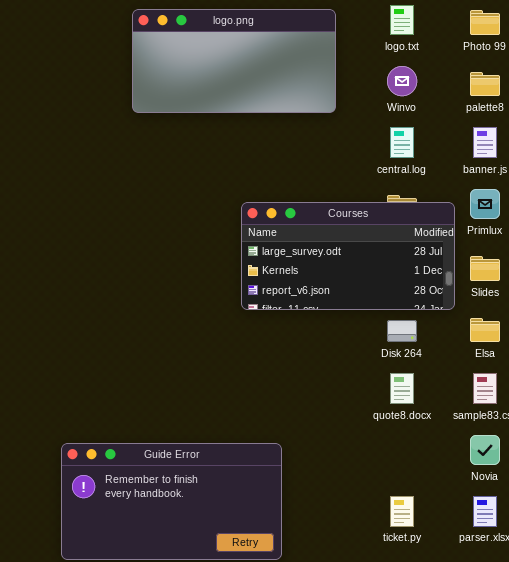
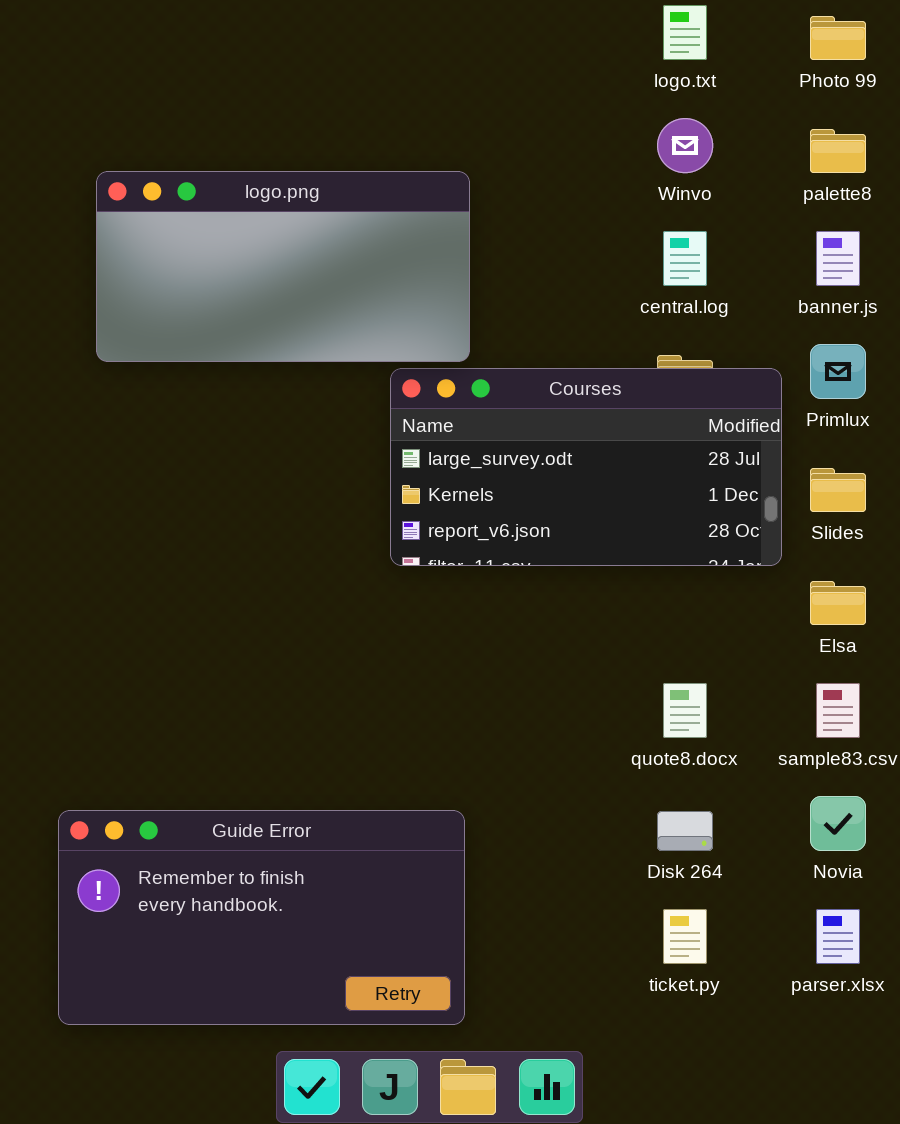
logo.png: [132,9,336,113] -> [96,171,470,362], moved
Disk 264: [387,320,417,342] -> [657,811,713,851], moved

